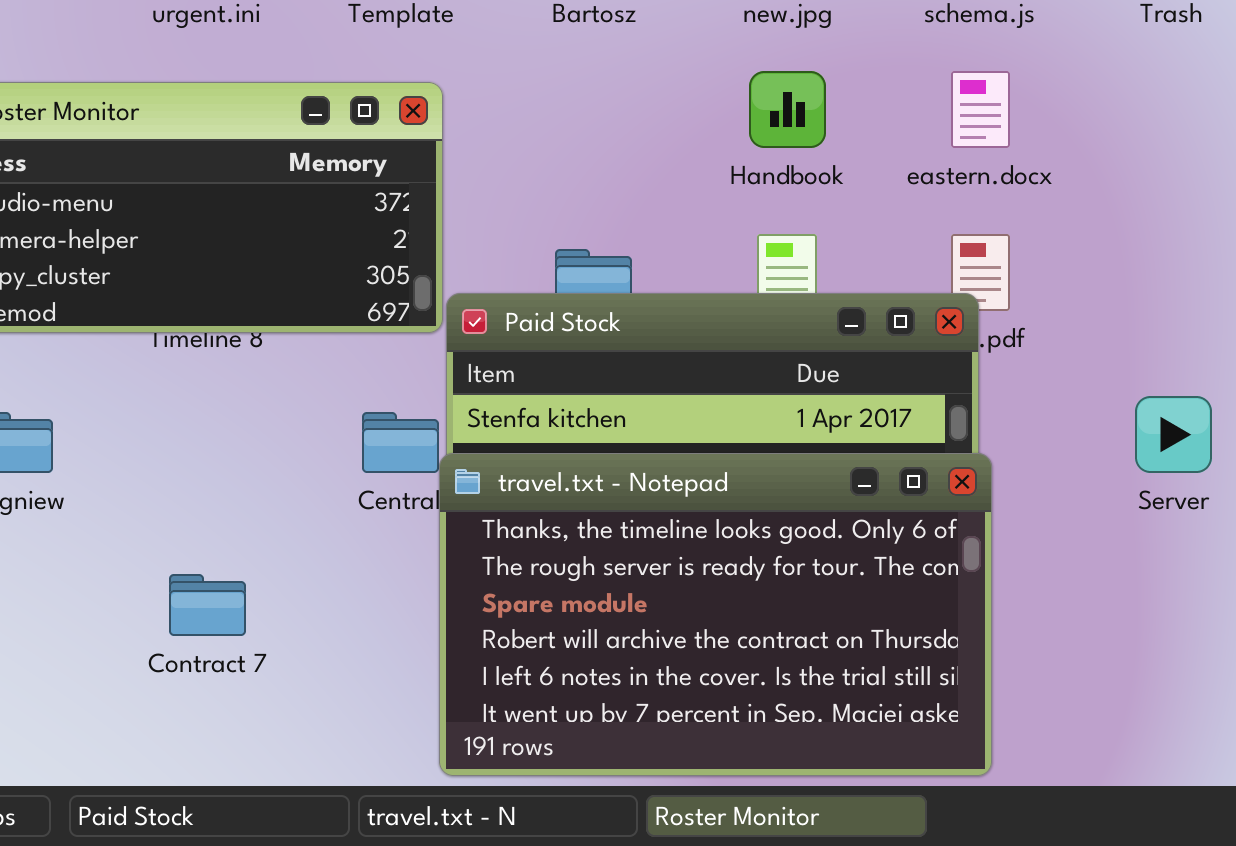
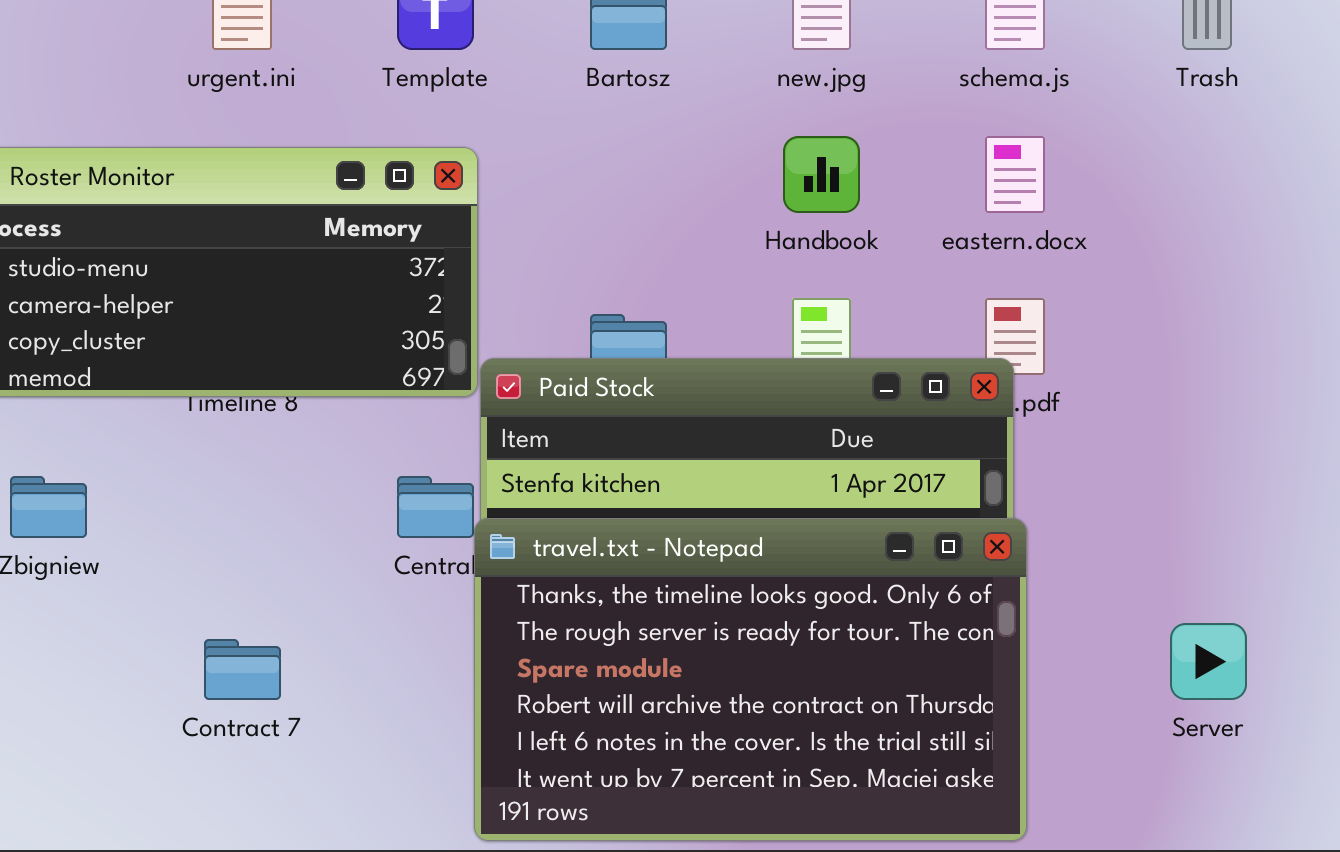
Server: [1135,396,1212,473] -> [1170,623,1247,700], moved

